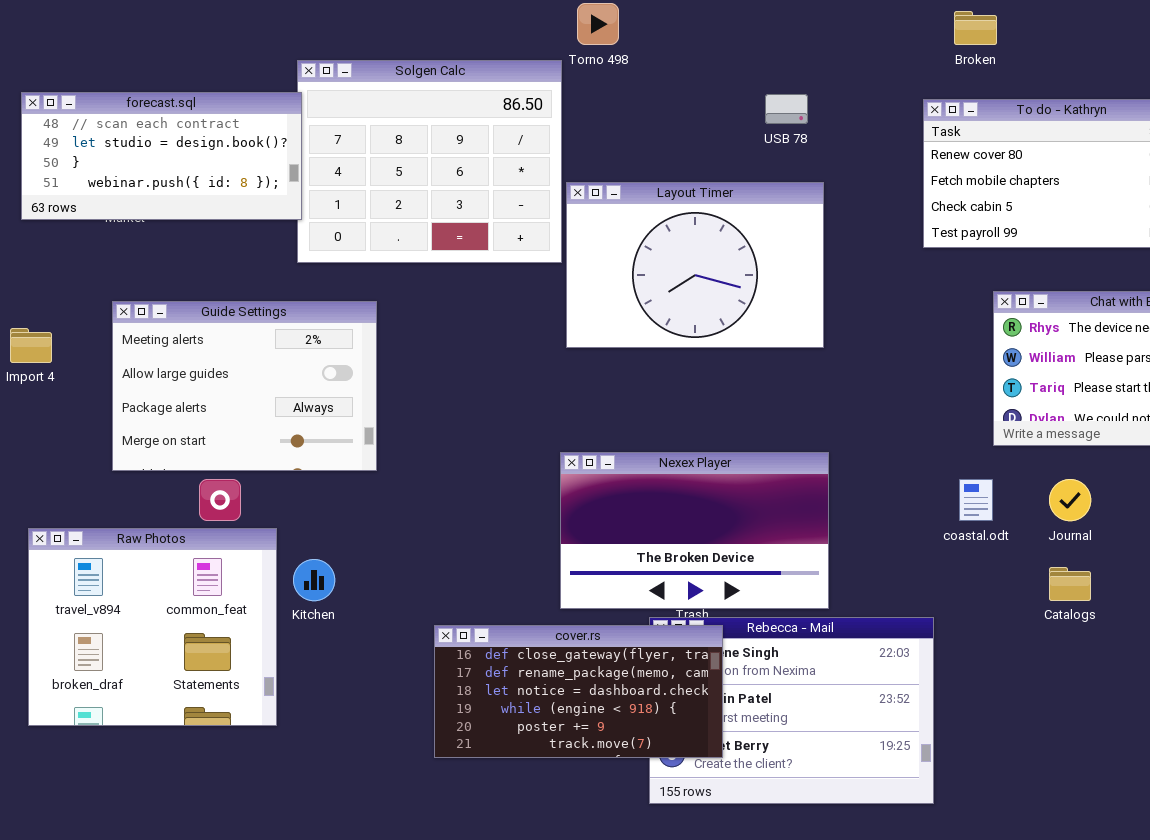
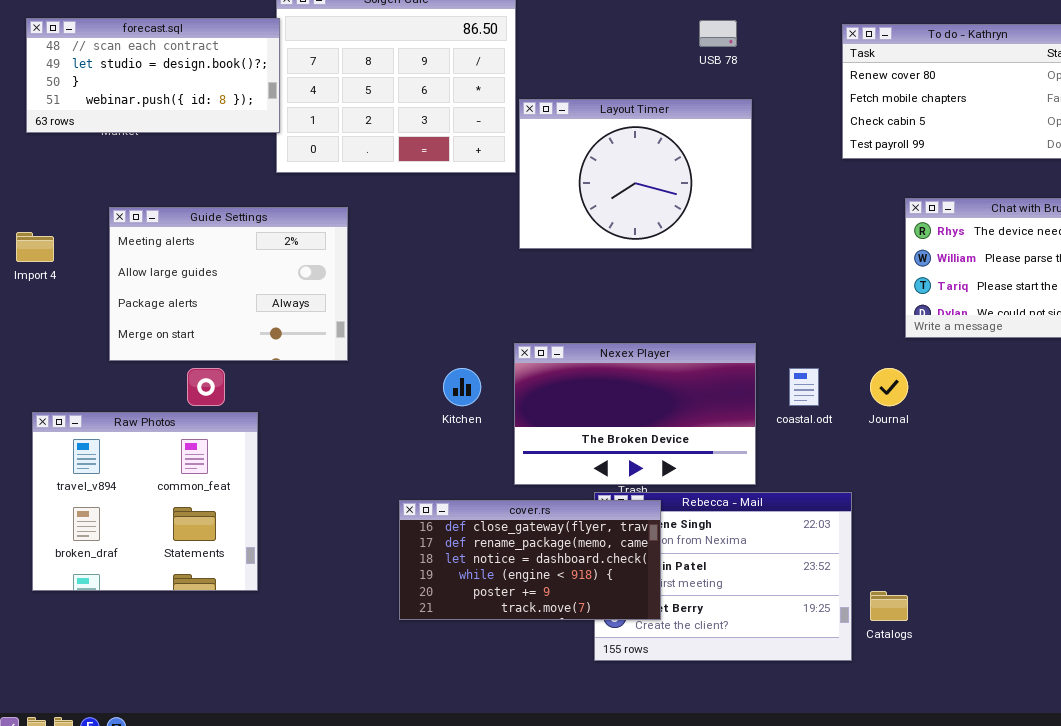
coastal.odt: [959,479,993,521] -> [789,368,819,406], moved
Journal: [1049,479,1091,521] -> [870,368,908,406], moved
Kitchen: [293,559,335,601] -> [443,368,481,406], moved
Catalogs: [1049,567,1091,601] -> [870,591,908,621], moved

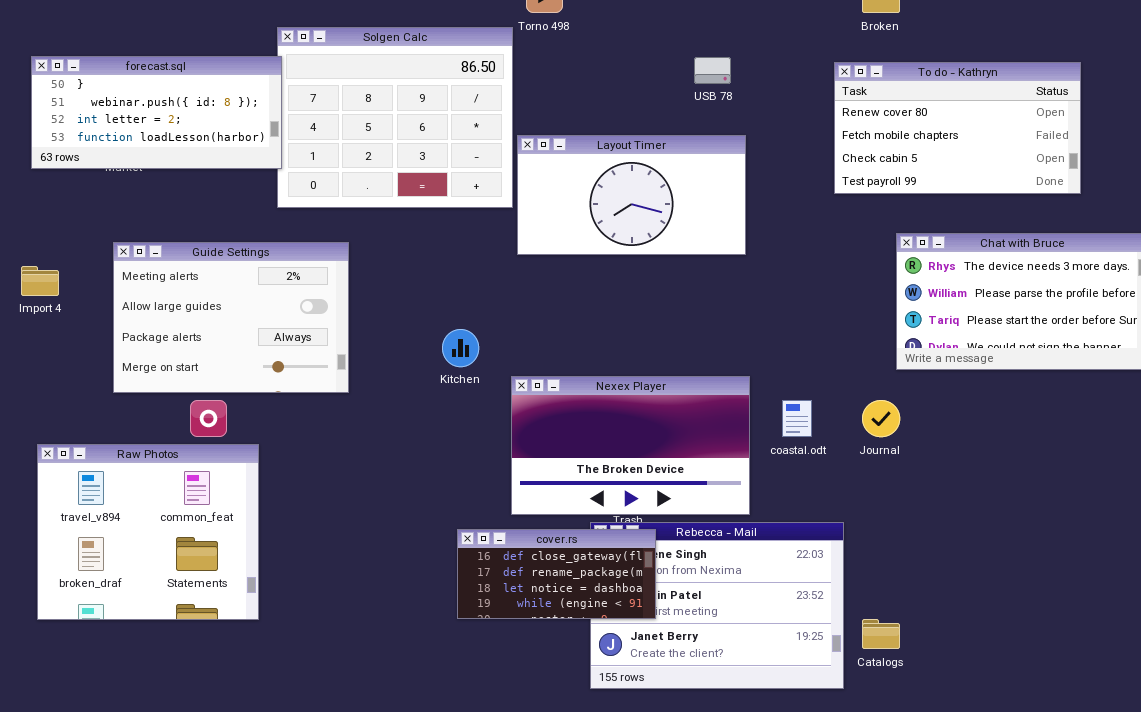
forecast.sql: [26,18,280,133] -> [31,56,282,169], scrolled down 2 rows
Layout Timer: [519,99,752,249] -> [517,135,746,255], resized
Kitchen: [443,368,481,406] -> [442,329,479,367], moved
cover.rs: [399,500,661,620] -> [457,529,656,619], resized

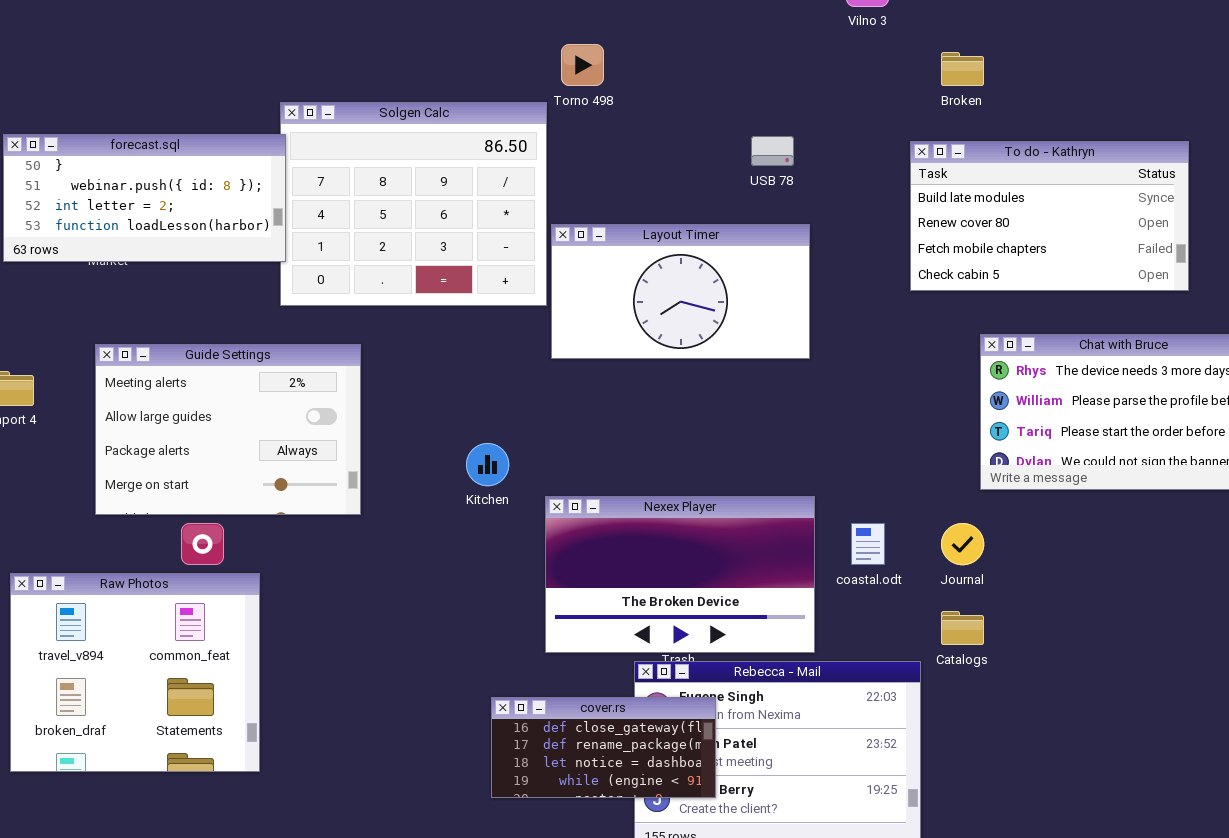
To do - Kathryn: [834,62,1081,194] -> [910,141,1189,291], scrolled up 1 row
cover.rs: [457,529,656,619] -> [491,697,716,798], moved
Catalogs: [862,619,900,649] -> [941,611,984,645], moved

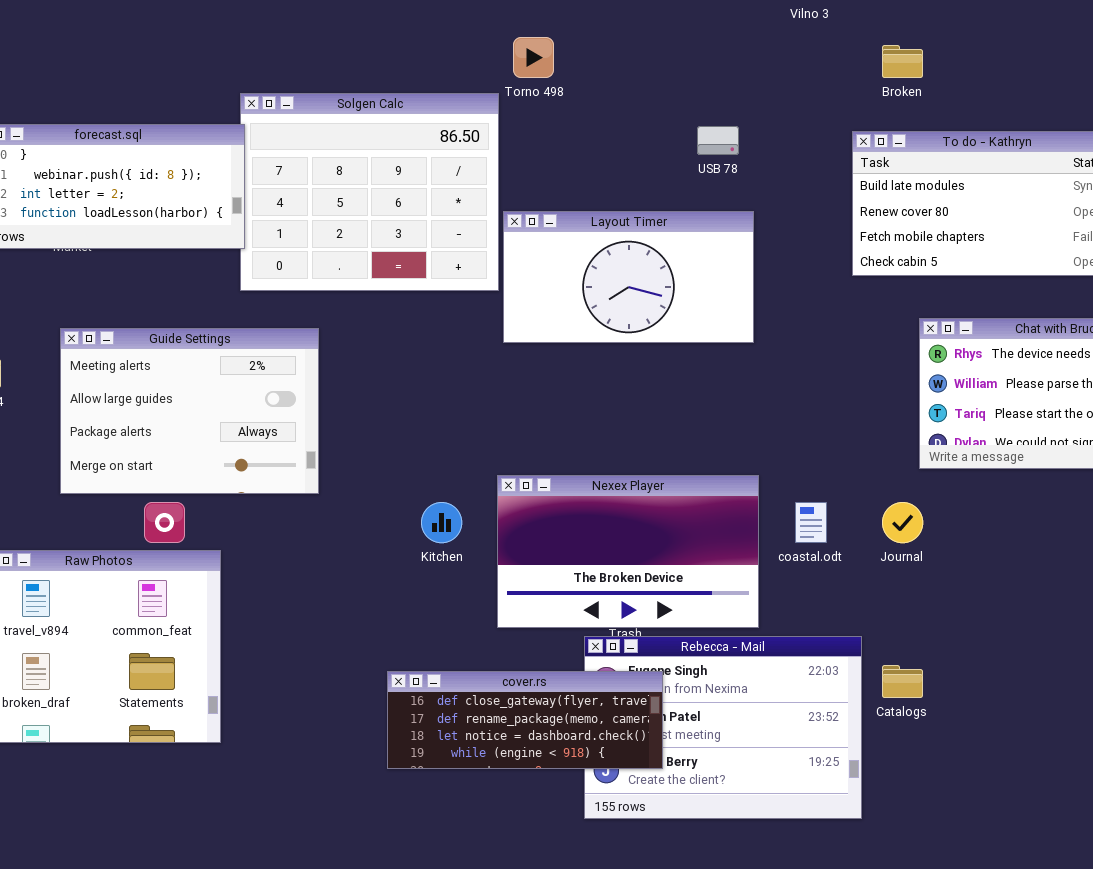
Kitchen: [466,443,509,486] -> [421,502,462,543], moved
Catalogs: [941,611,984,645] -> [882,665,923,698], moved
cover.rs: [491,697,716,798] -> [387,671,663,769], resized

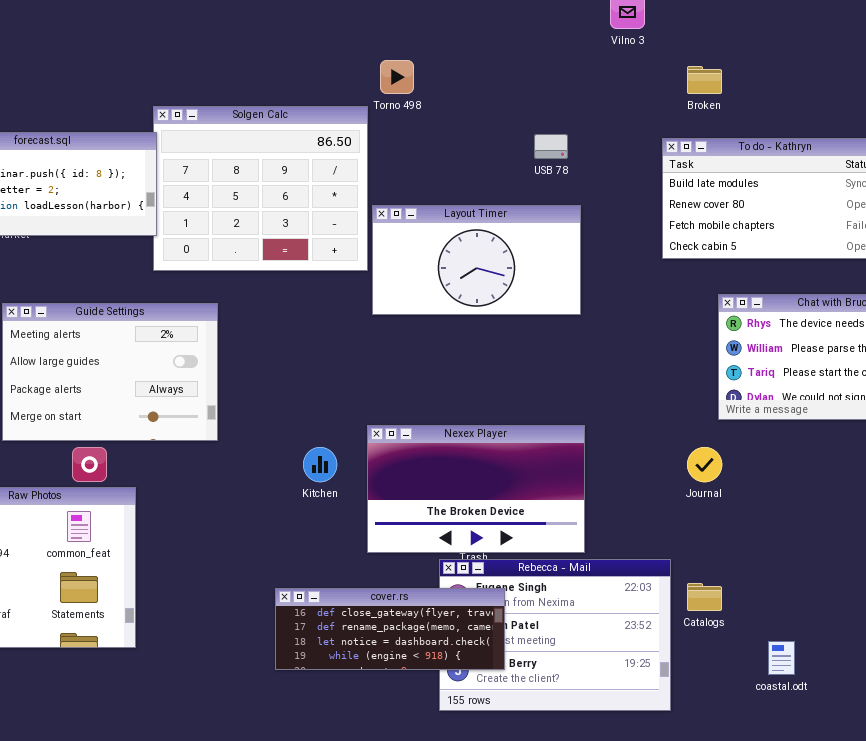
coastal.odt: [795,502,827,543] -> [768,641,795,675], moved

